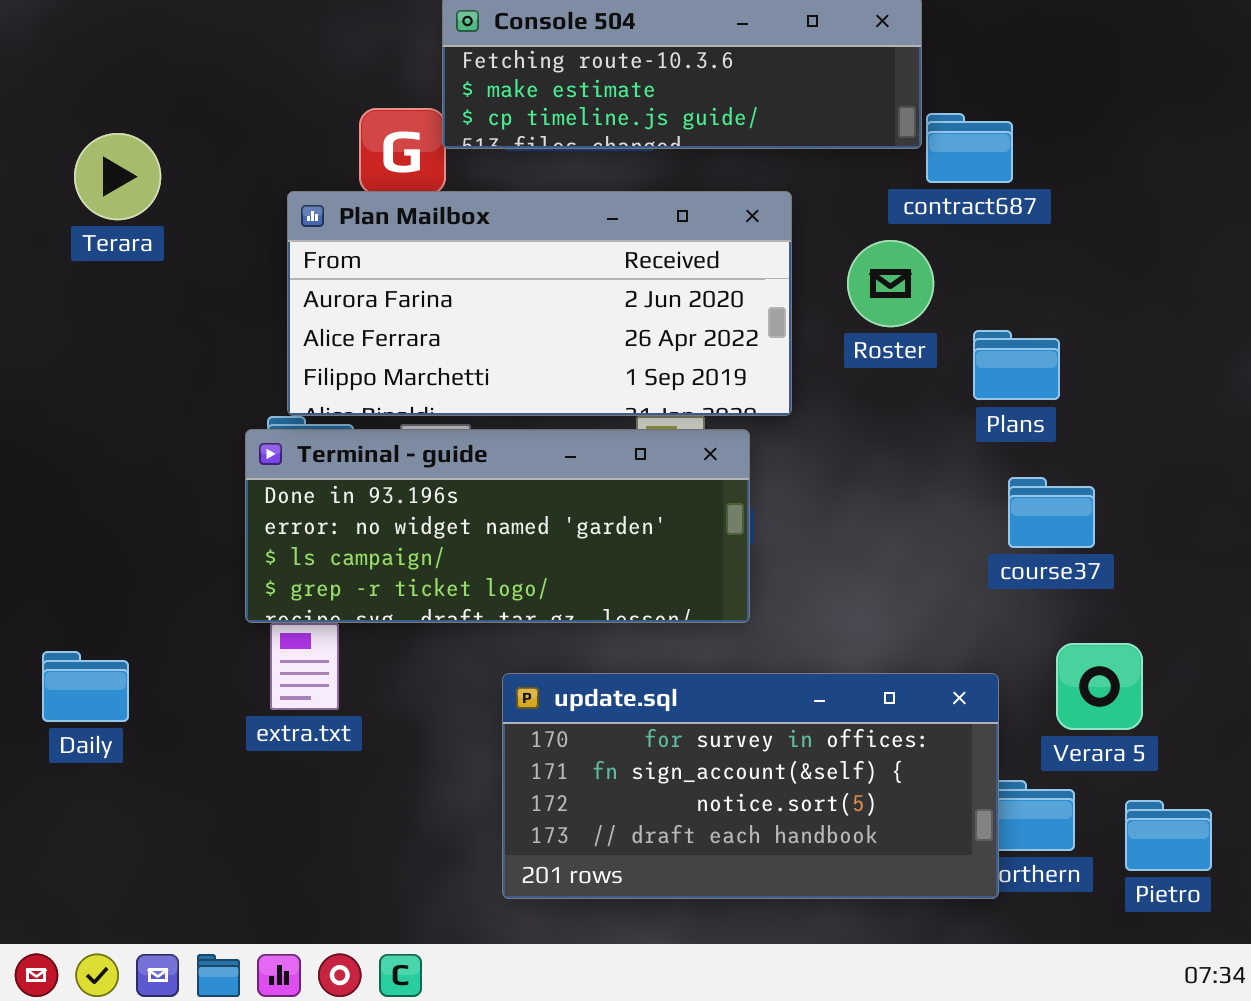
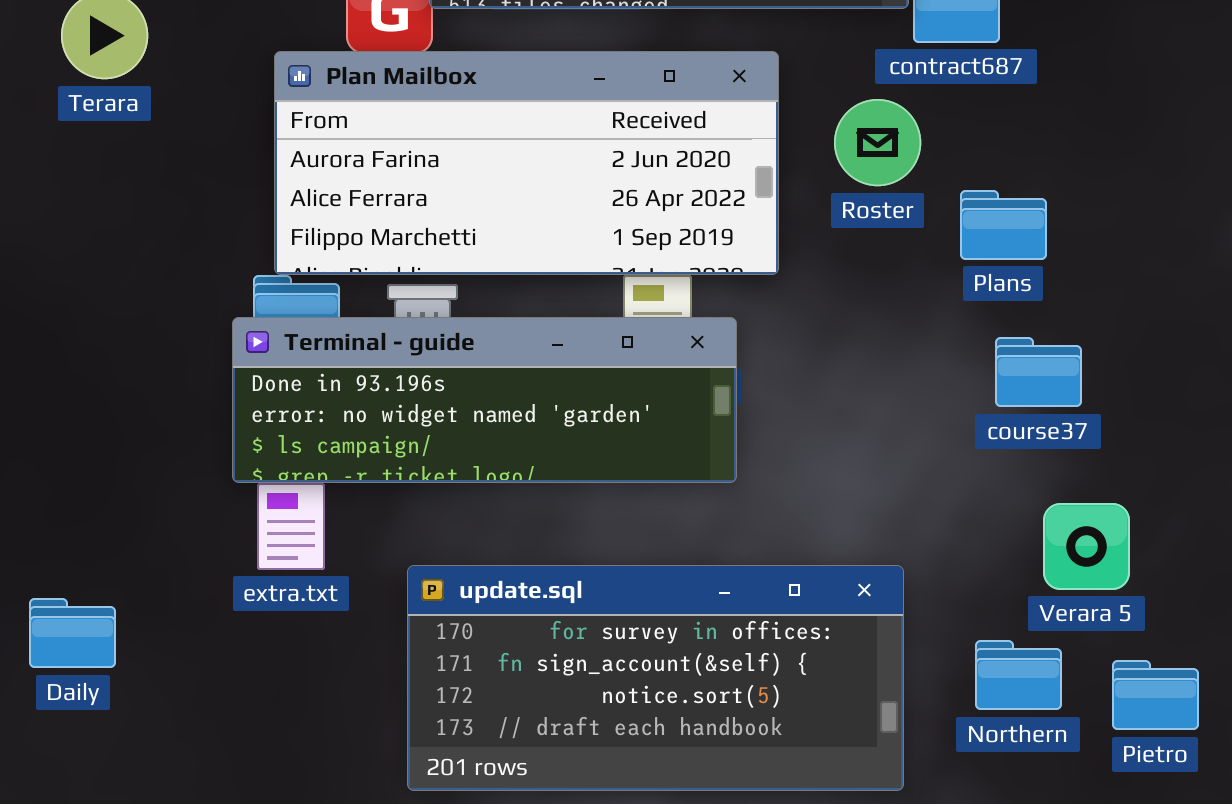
Terminal - guide: [245,429,750,623] -> [232,317,737,483], resized
Daily: [42,651,129,722] -> [29,598,116,668], moved
update.sql: [502,673,999,899] -> [407,565,904,791], moved

